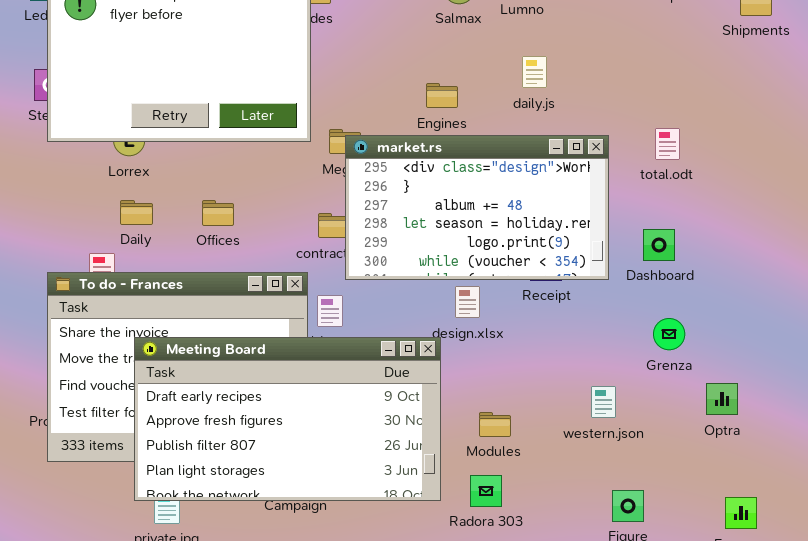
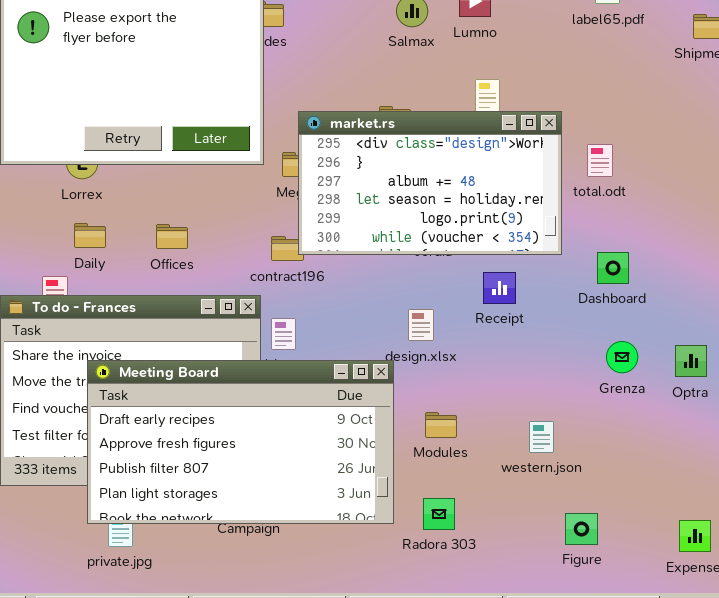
total.odt: [655,128,680,160] -> [587,144,613,177], moved
market.rs: [345,135,609,280] -> [298,111,562,255], moved
Optra: [706,383,738,415] -> [675,345,707,377], moved
western.json: [591,386,616,418] -> [529,421,554,453], moved
Modules: [479,412,511,437] -> [425,412,457,438], moved

